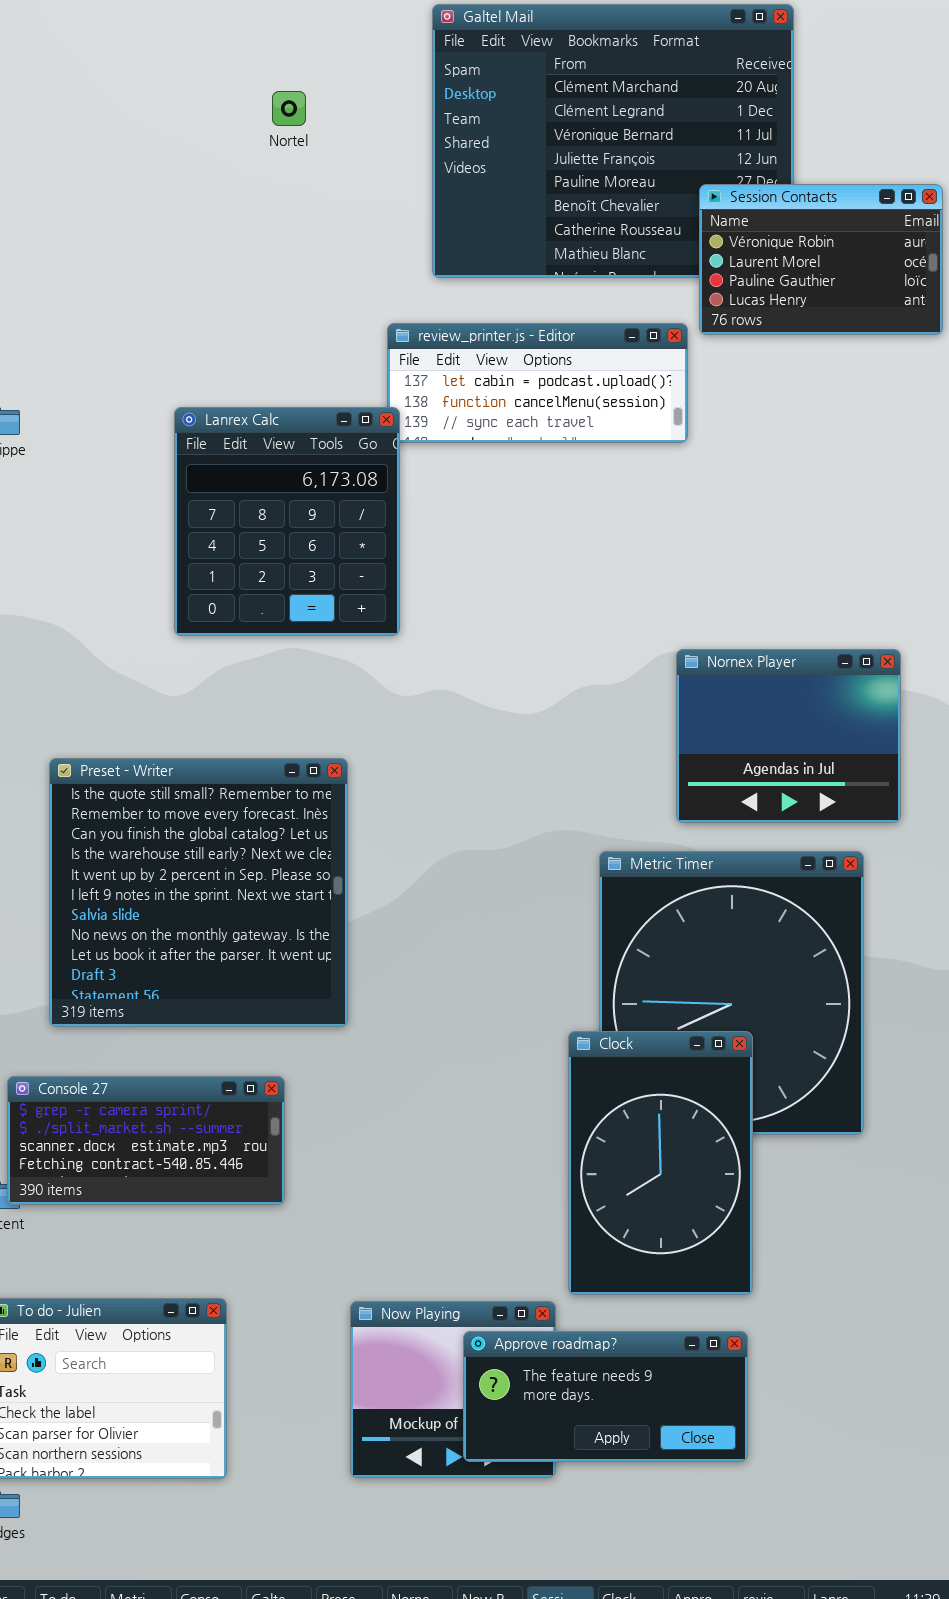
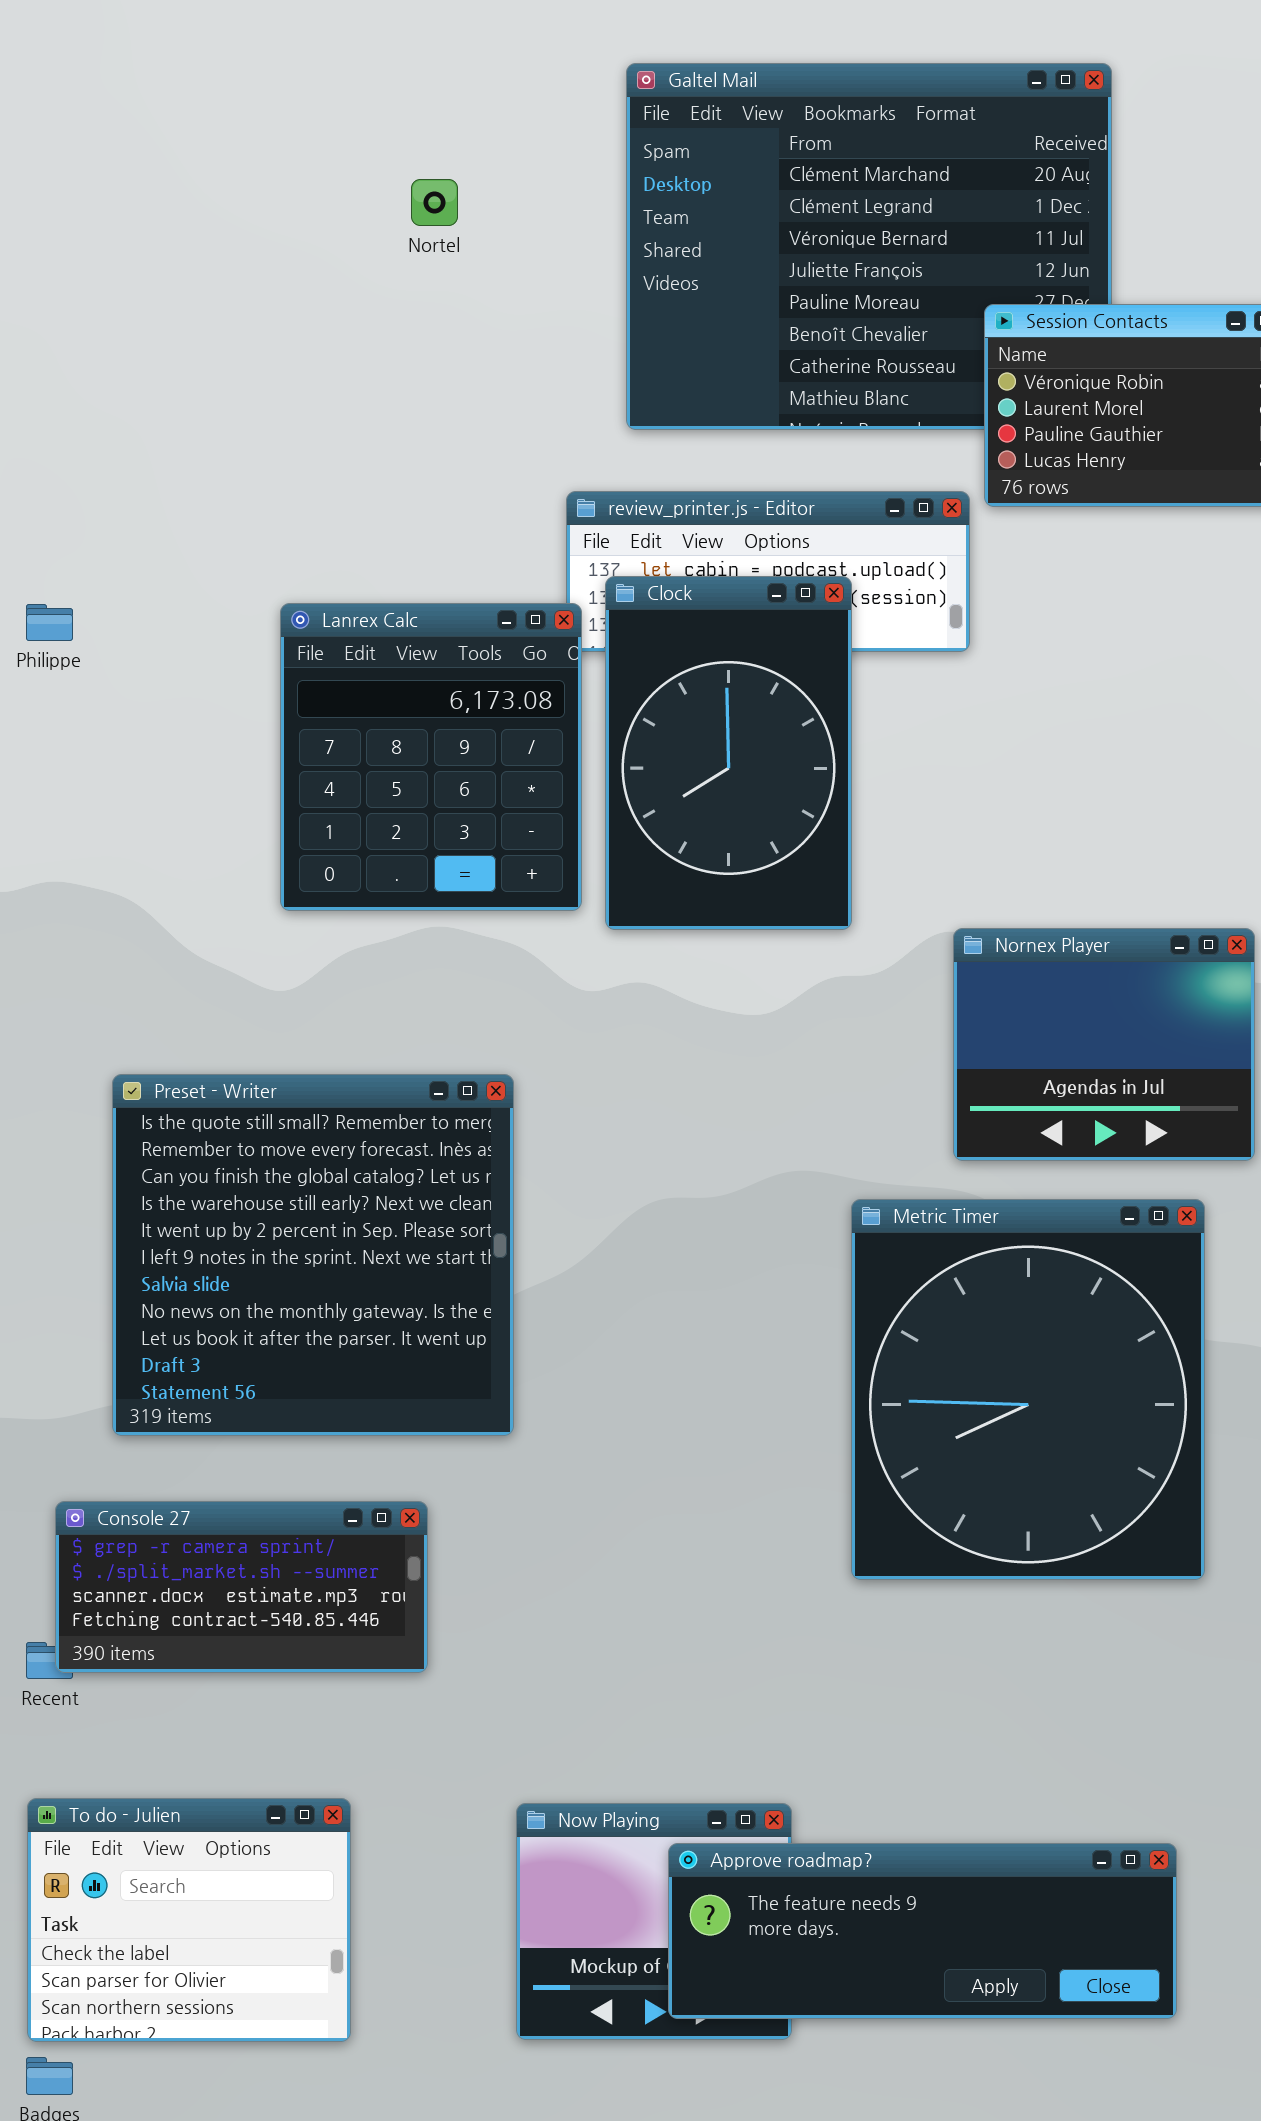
Clock: [568,1031,753,1295] -> [605,576,852,930], moved
Approve roadmap?: [463,1331,748,1462] -> [668,1843,1177,2019], resized

